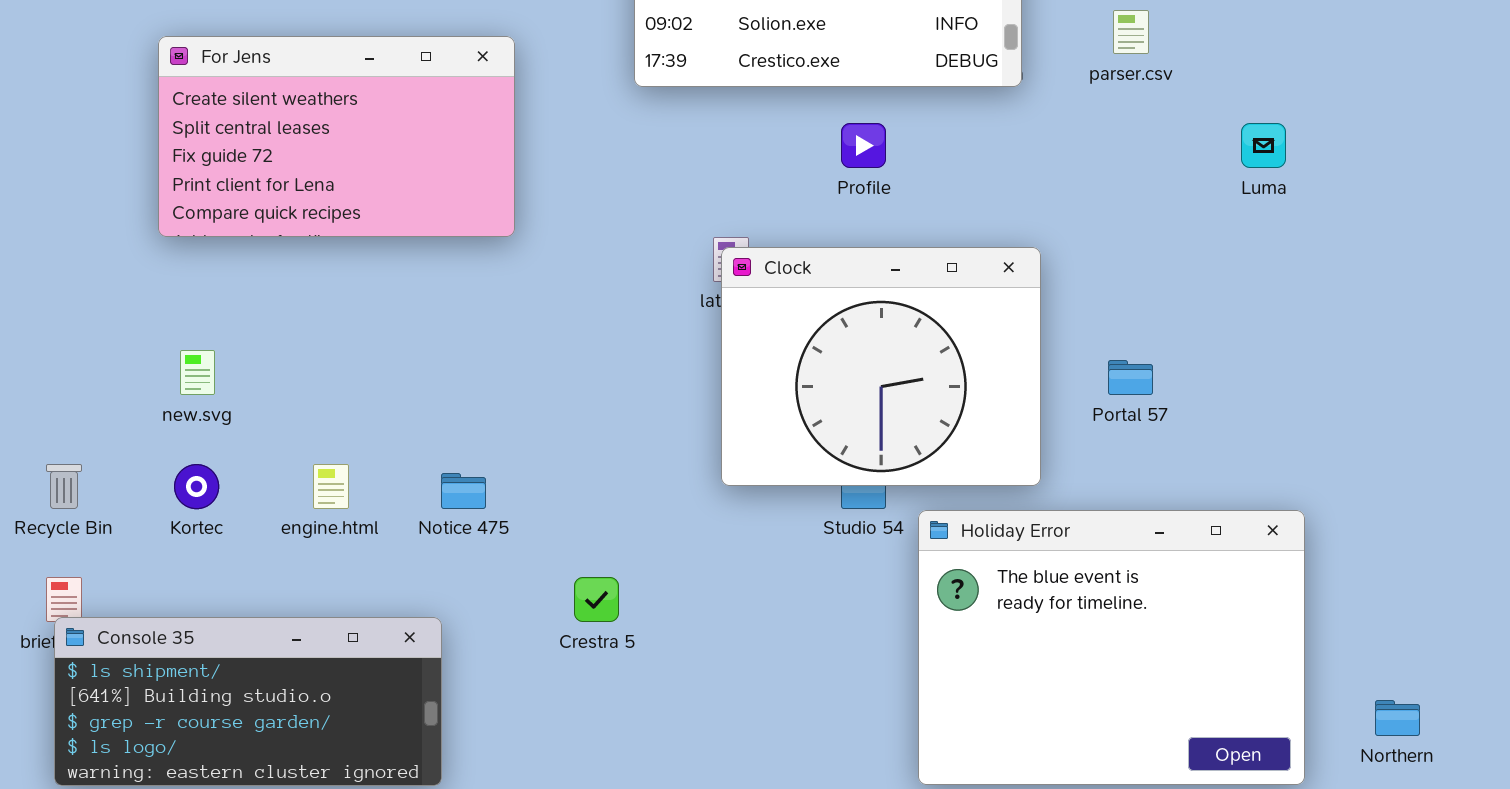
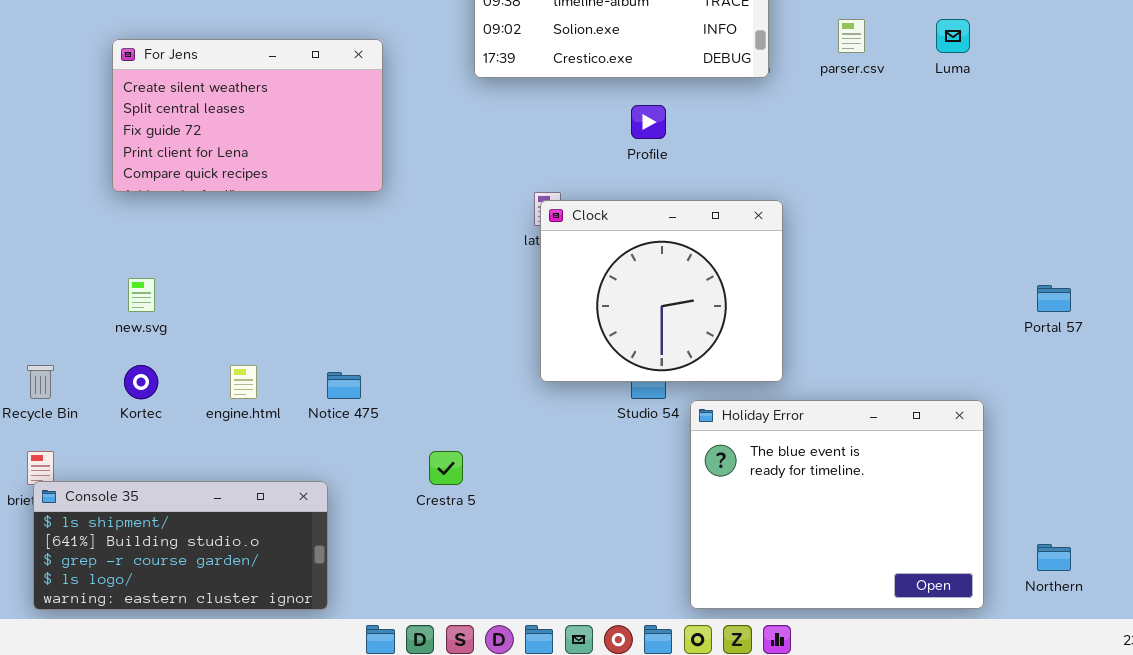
Luma: [1241,123,1286,168] -> [936,19,970,53], moved
Portal 57: [1108,360,1153,395] -> [1037,285,1071,312], moved

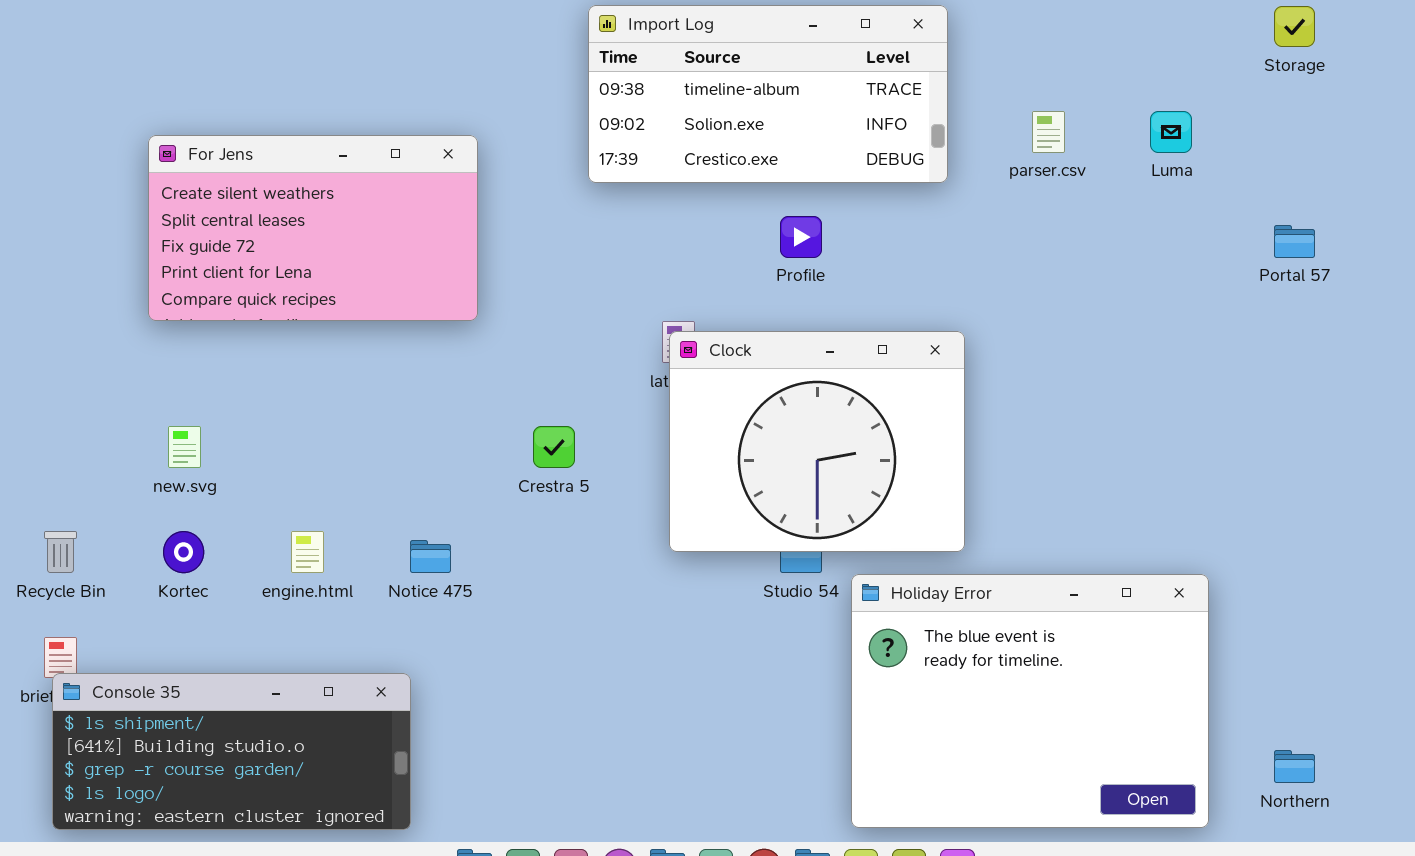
Portal 57: [1037,285,1071,312] -> [1274,225,1315,258], moved
Crestra 5: [429,451,463,485] -> [533,426,575,468], moved

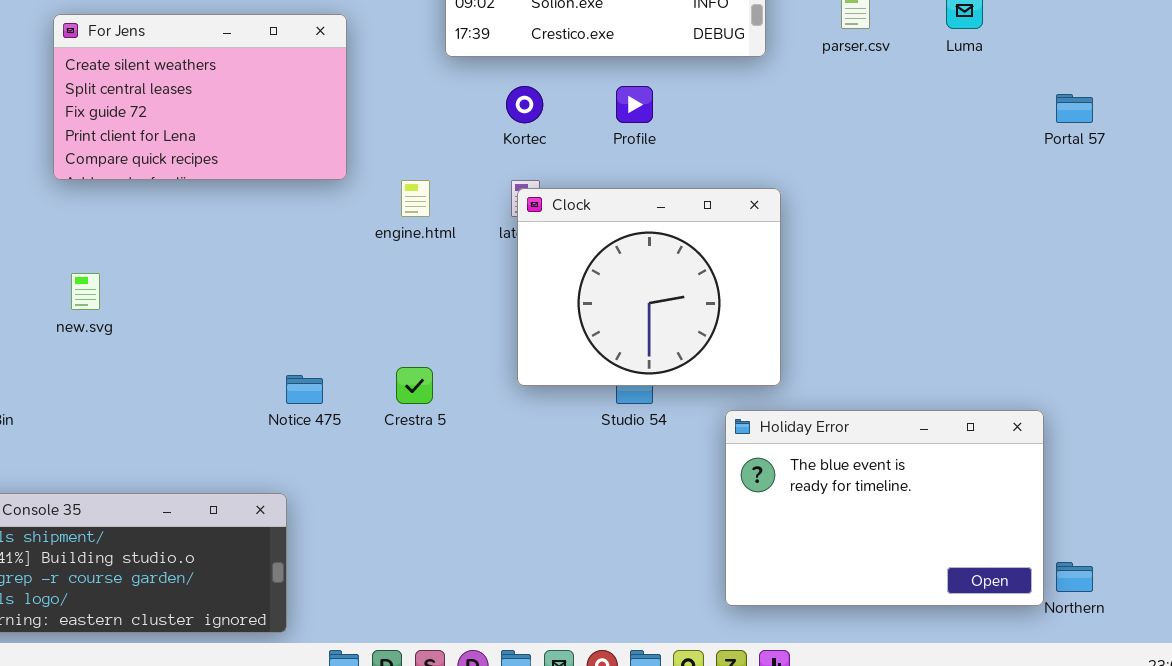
Crestra 5: [533,426,575,468] -> [396,367,433,404], moved
Kortec: [163,531,204,573] -> [506,86,543,123], moved
engine.html: [291,531,324,573] -> [401,180,430,217], moved
Holiday Error: [851,574,1209,828] -> [725,410,1044,606], moved, resized

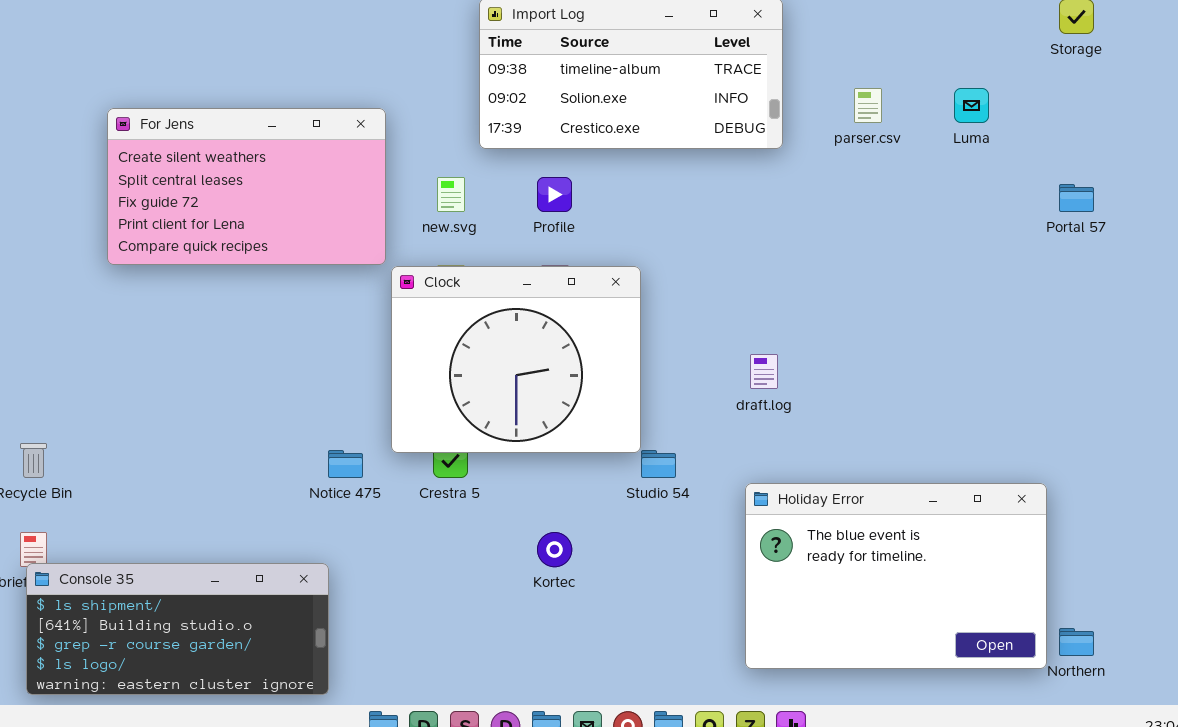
Kortec: [506,86,543,123] -> [537,532,572,567], moved
Profile: [616,86,653,123] -> [537,177,572,212], moved
Clock: [517,188,781,386] -> [391,266,641,453], moved
new.svg: [71,273,100,310] -> [437,177,465,212], moved

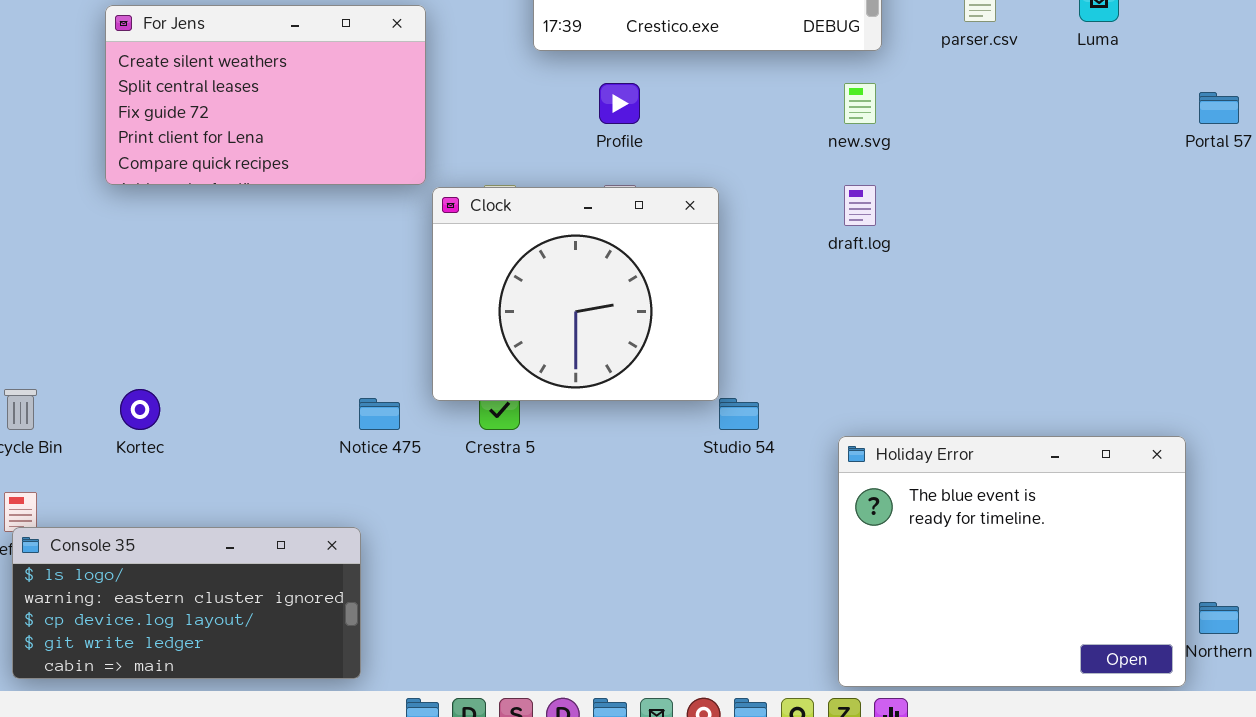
new.svg: [437,177,465,212] -> [844,83,876,124], moved
draft.log: [750,354,778,389] -> [844,185,876,226], moved
Holiday Error: [745,483,1047,669] -> [838,436,1186,687], resized
Kortec: [537,532,572,567] -> [120,389,160,430], moved
Console 35: [26,563,329,695] -> [12,527,361,679], scrolled down 3 rows

